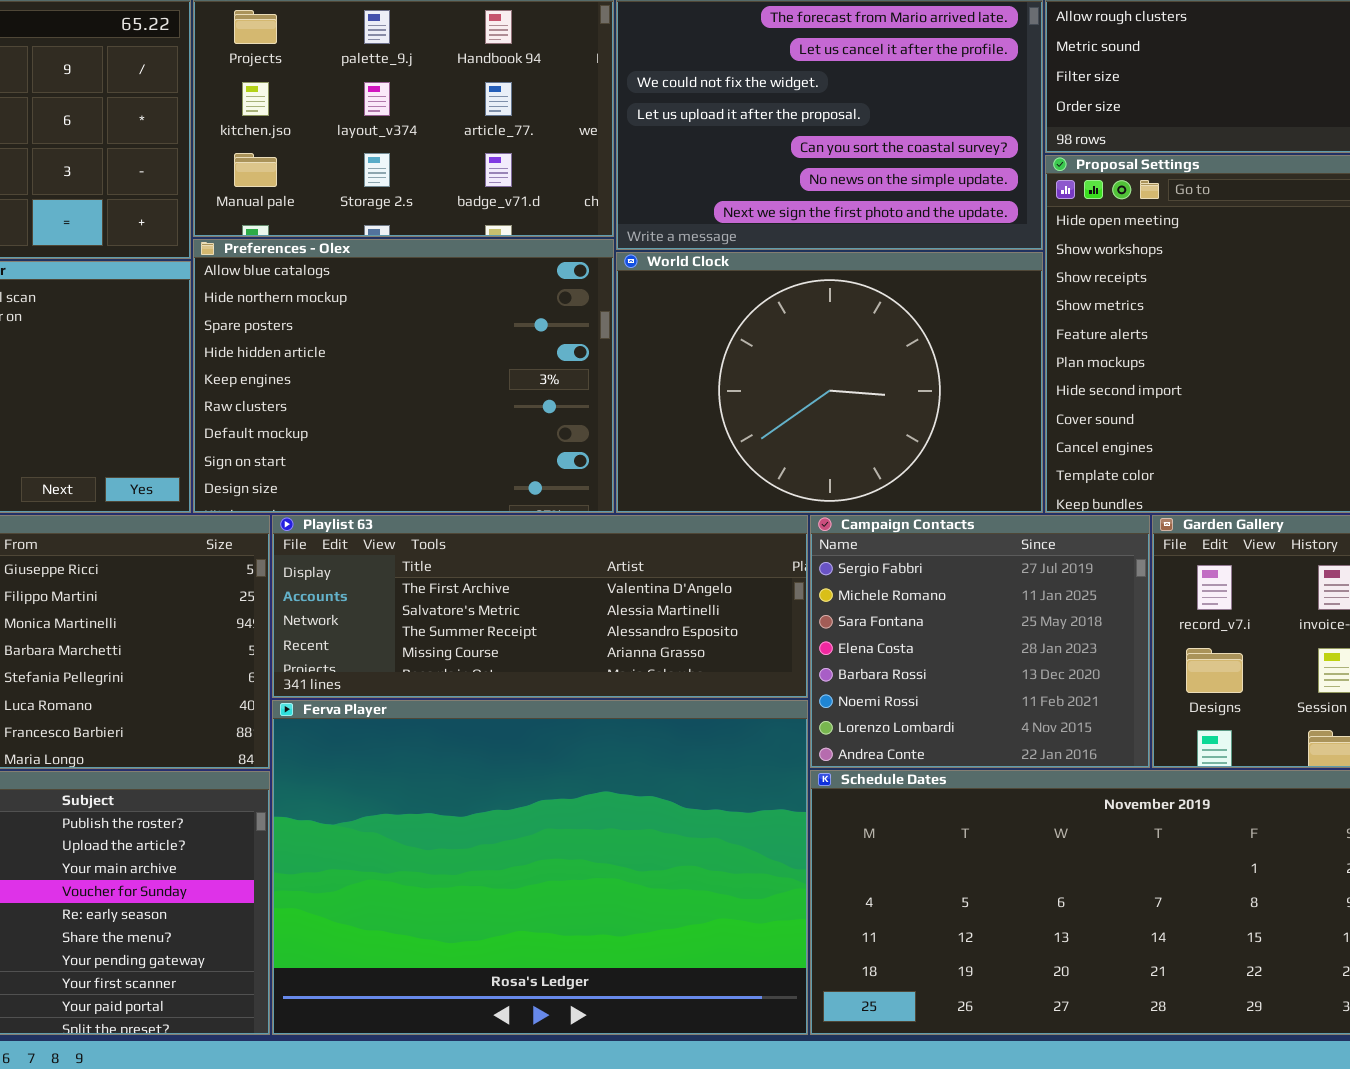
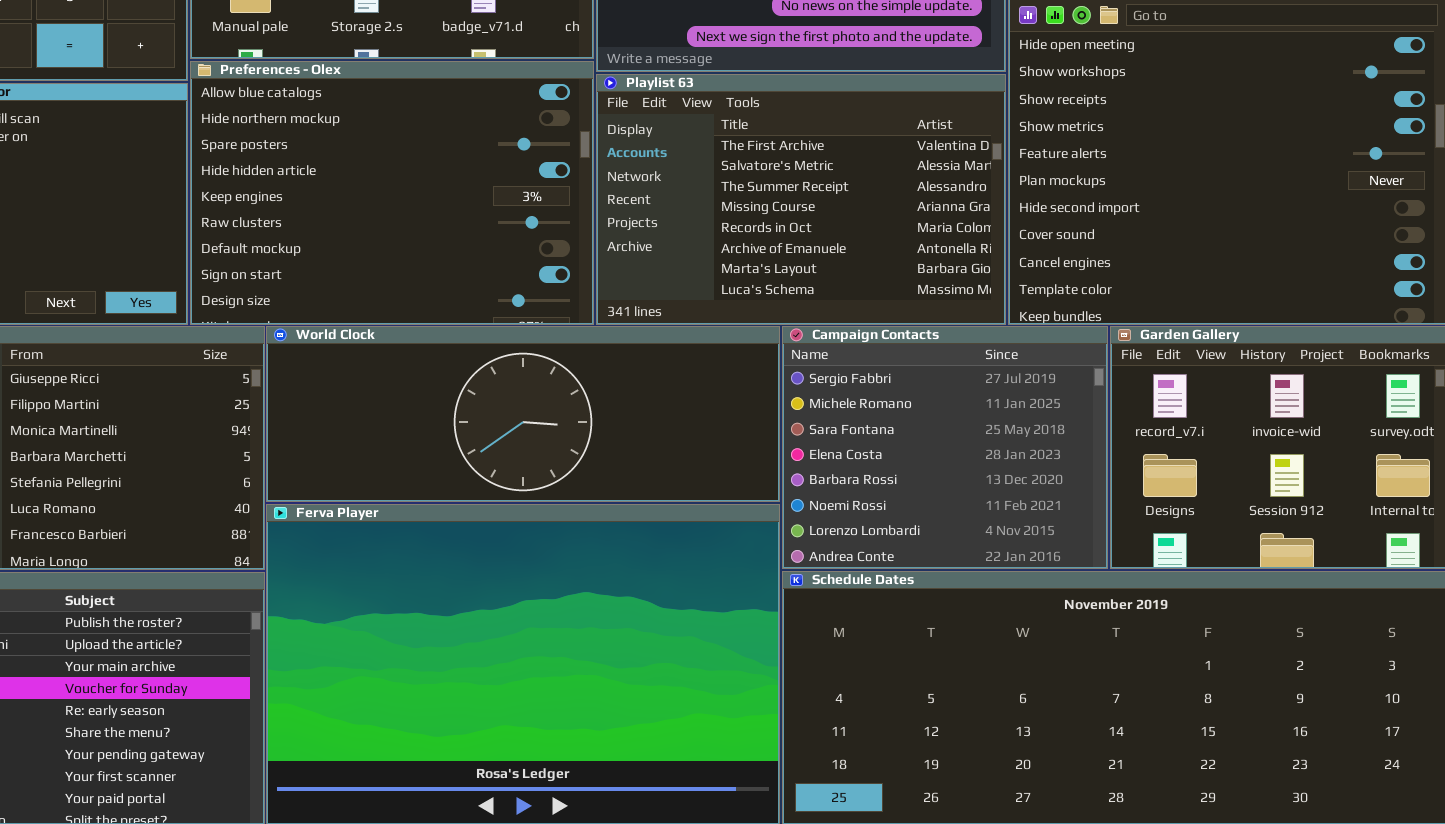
World Clock: [616,252,1043,513] -> [266,326,780,502], moved, resized
Playlist 63: [272,515,808,698] -> [596,74,1006,325], moved, resized

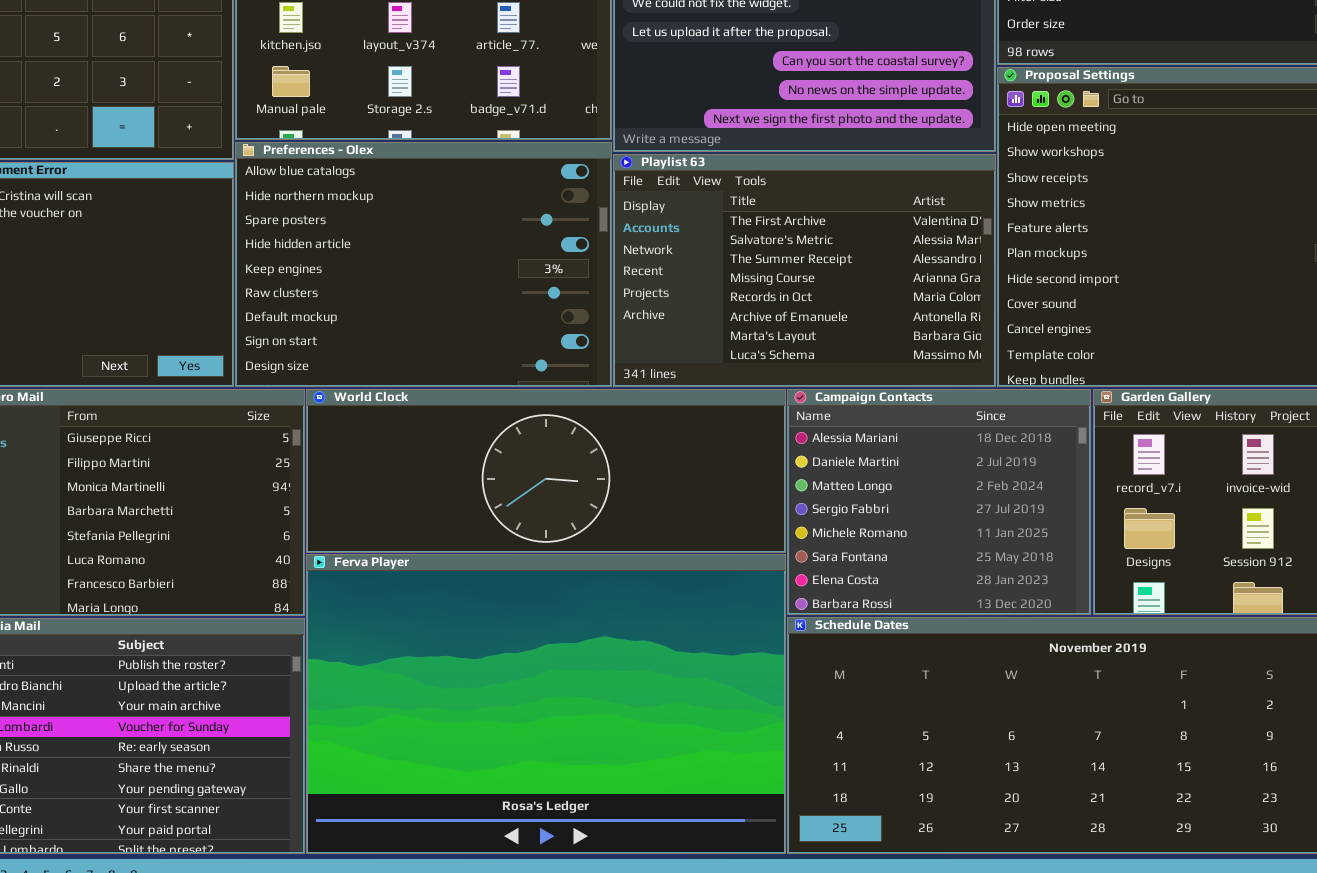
Campaign Contacts: [782,326,1108,569] -> [787,389,1091,615], scrolled up 3 rows

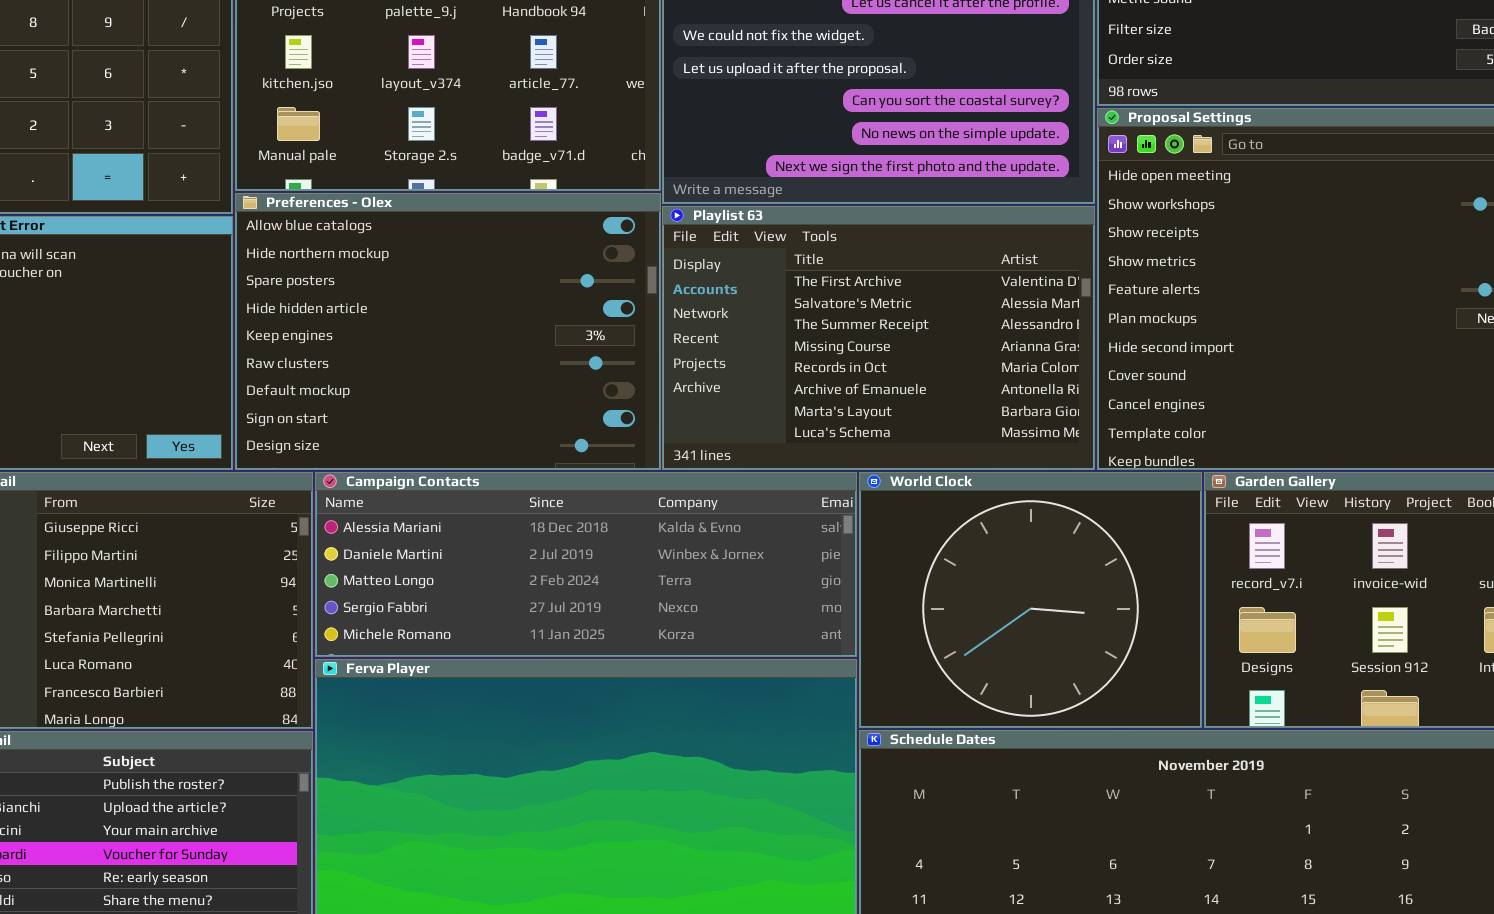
World Clock: [306,389,786,553] -> [859,472,1202,728], moved, resized
Campaign Contacts: [787,389,1091,615] -> [315,472,857,657], moved, resized

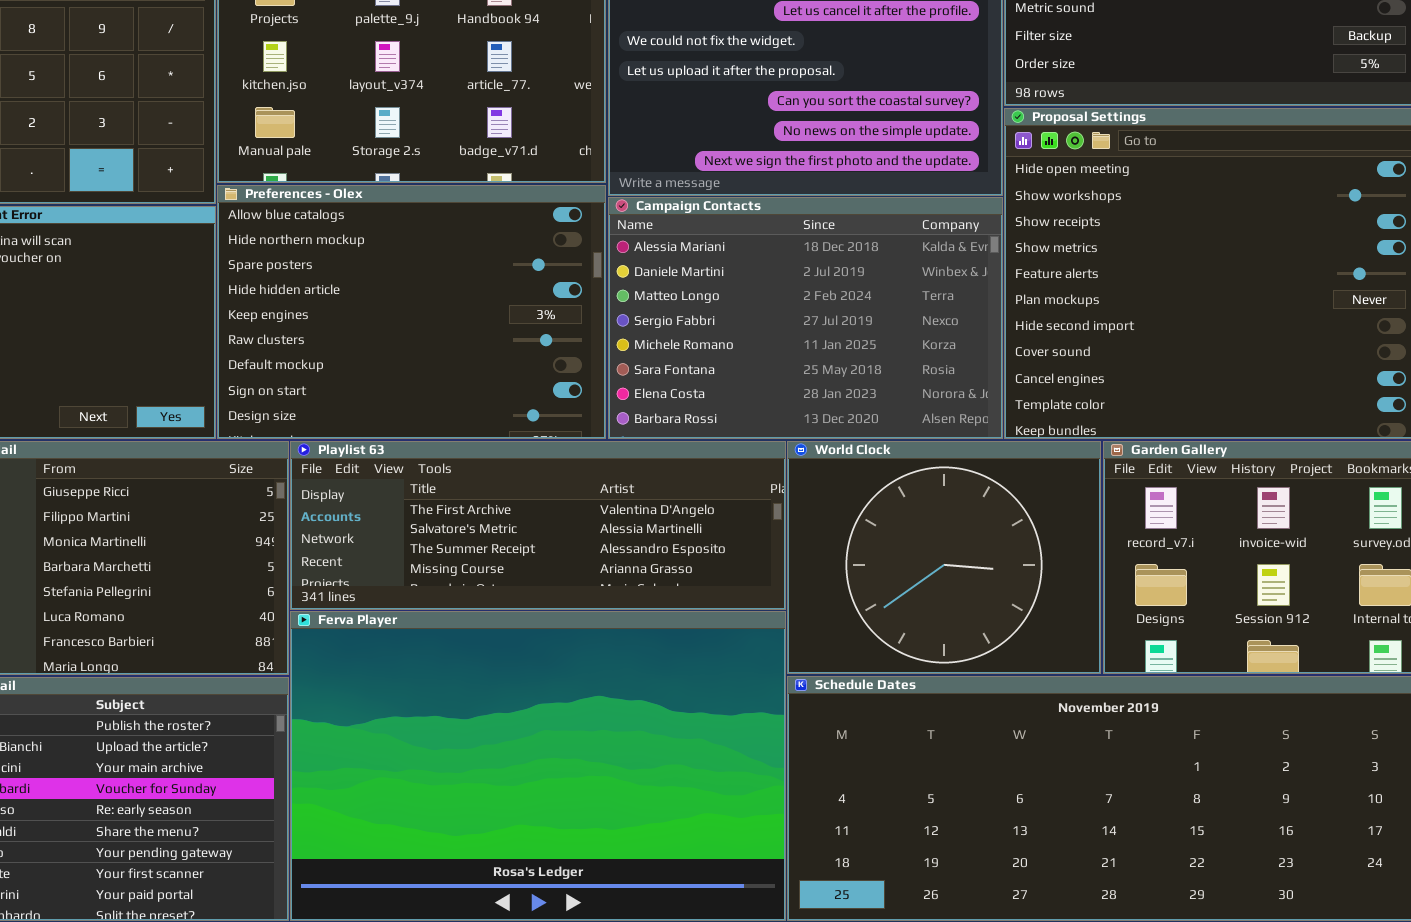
Playlist 63: [662,206,1095,470] -> [290,441,786,610], moved, resized
Campaign Contacts: [315,472,857,657] -> [608,197,1003,439], moved, resized

